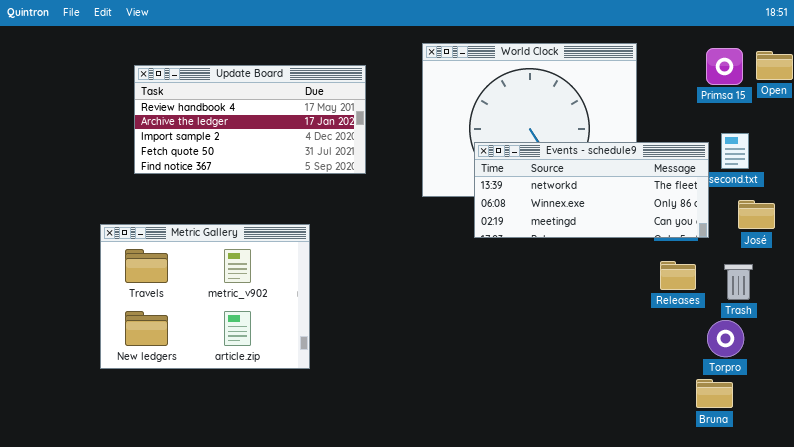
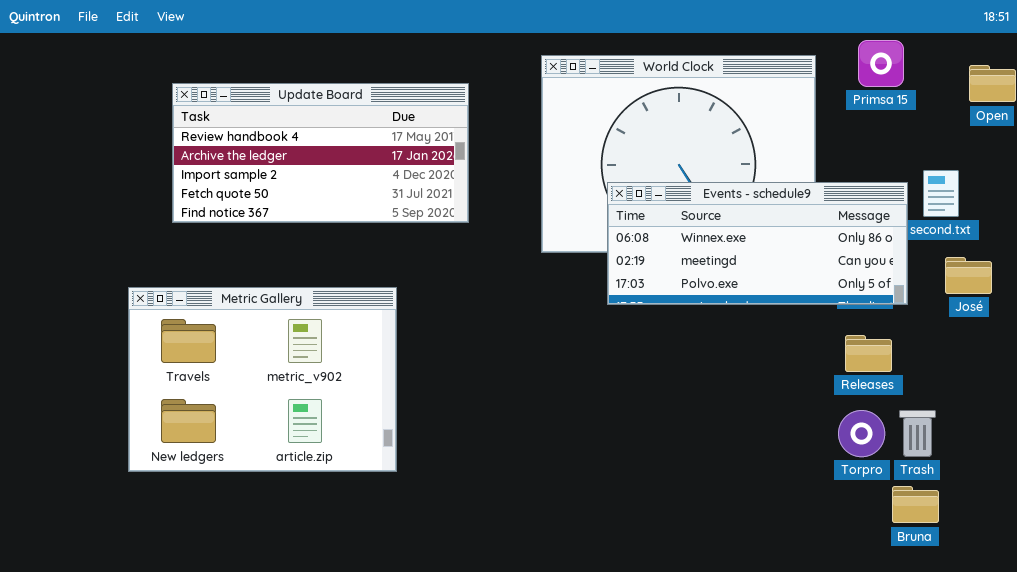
Primsa 15: [706,48,743,85] -> [858,40,904,87], moved
Events - schedule9: [474,142,709,238] -> [607,182,908,305], scrolled down 1 row
Trash: [724,264,753,300] -> [899,410,936,457], moved
Torpro: [707,320,744,357] -> [838,410,885,457], moved

